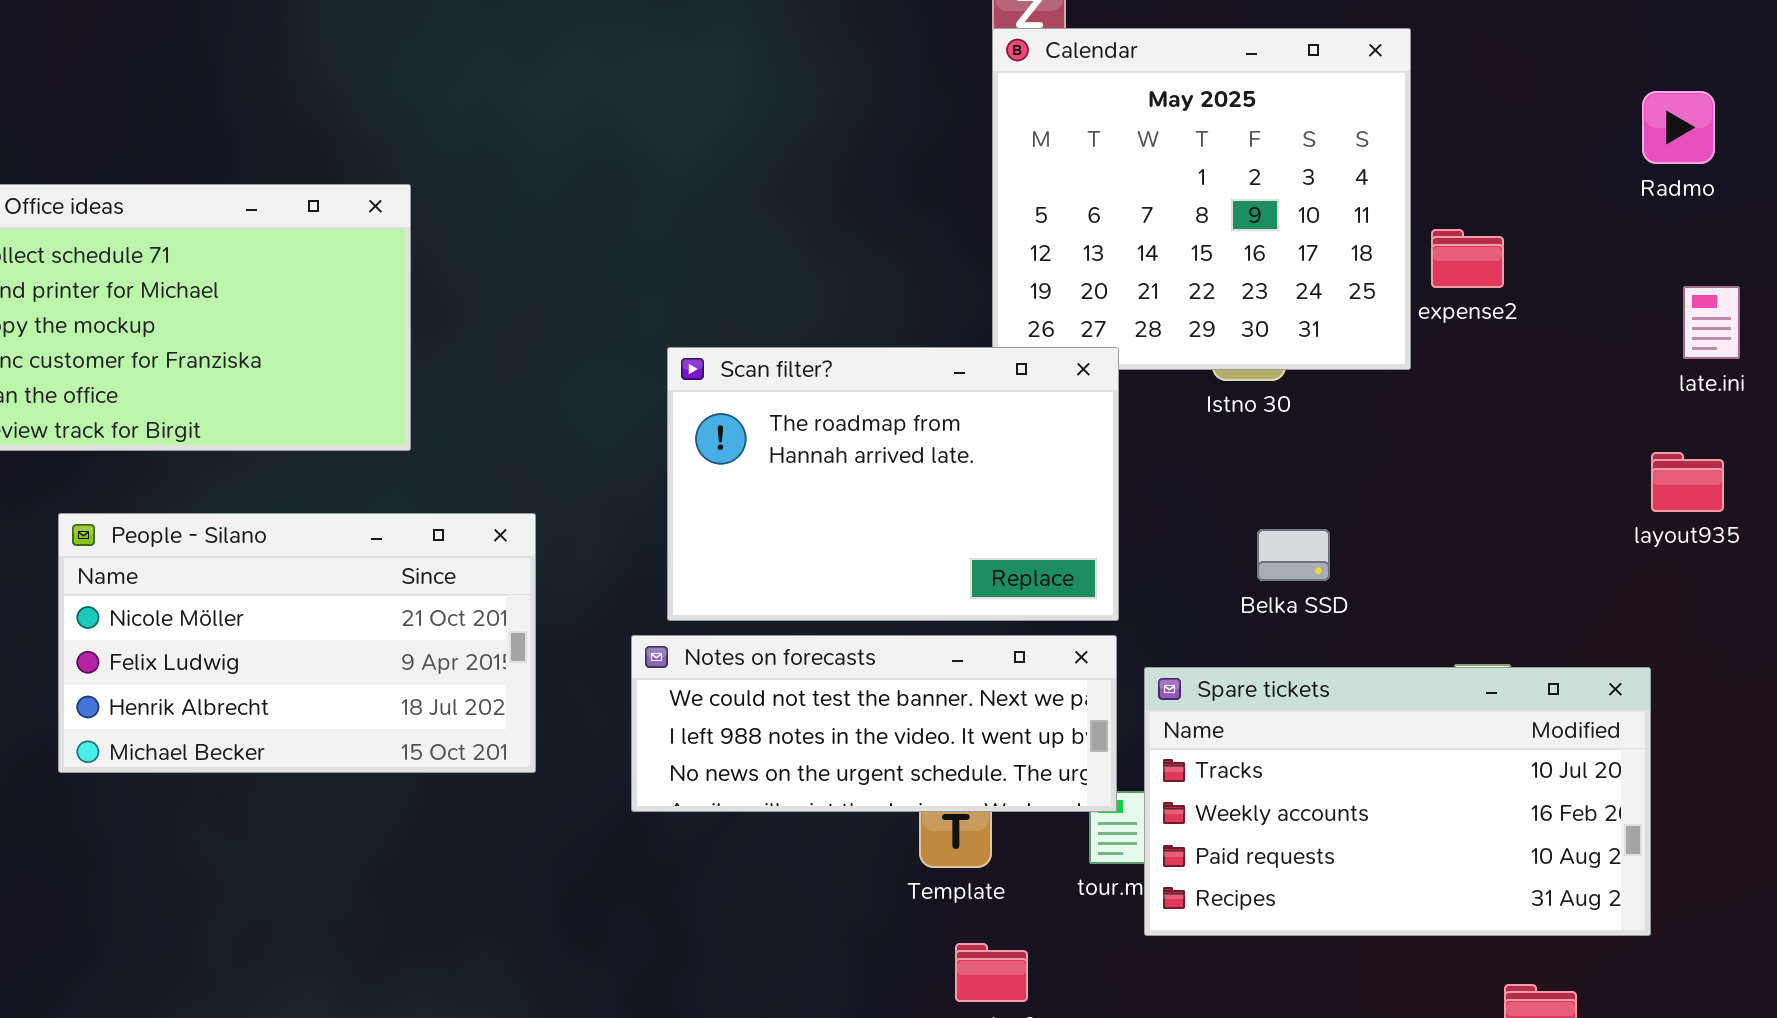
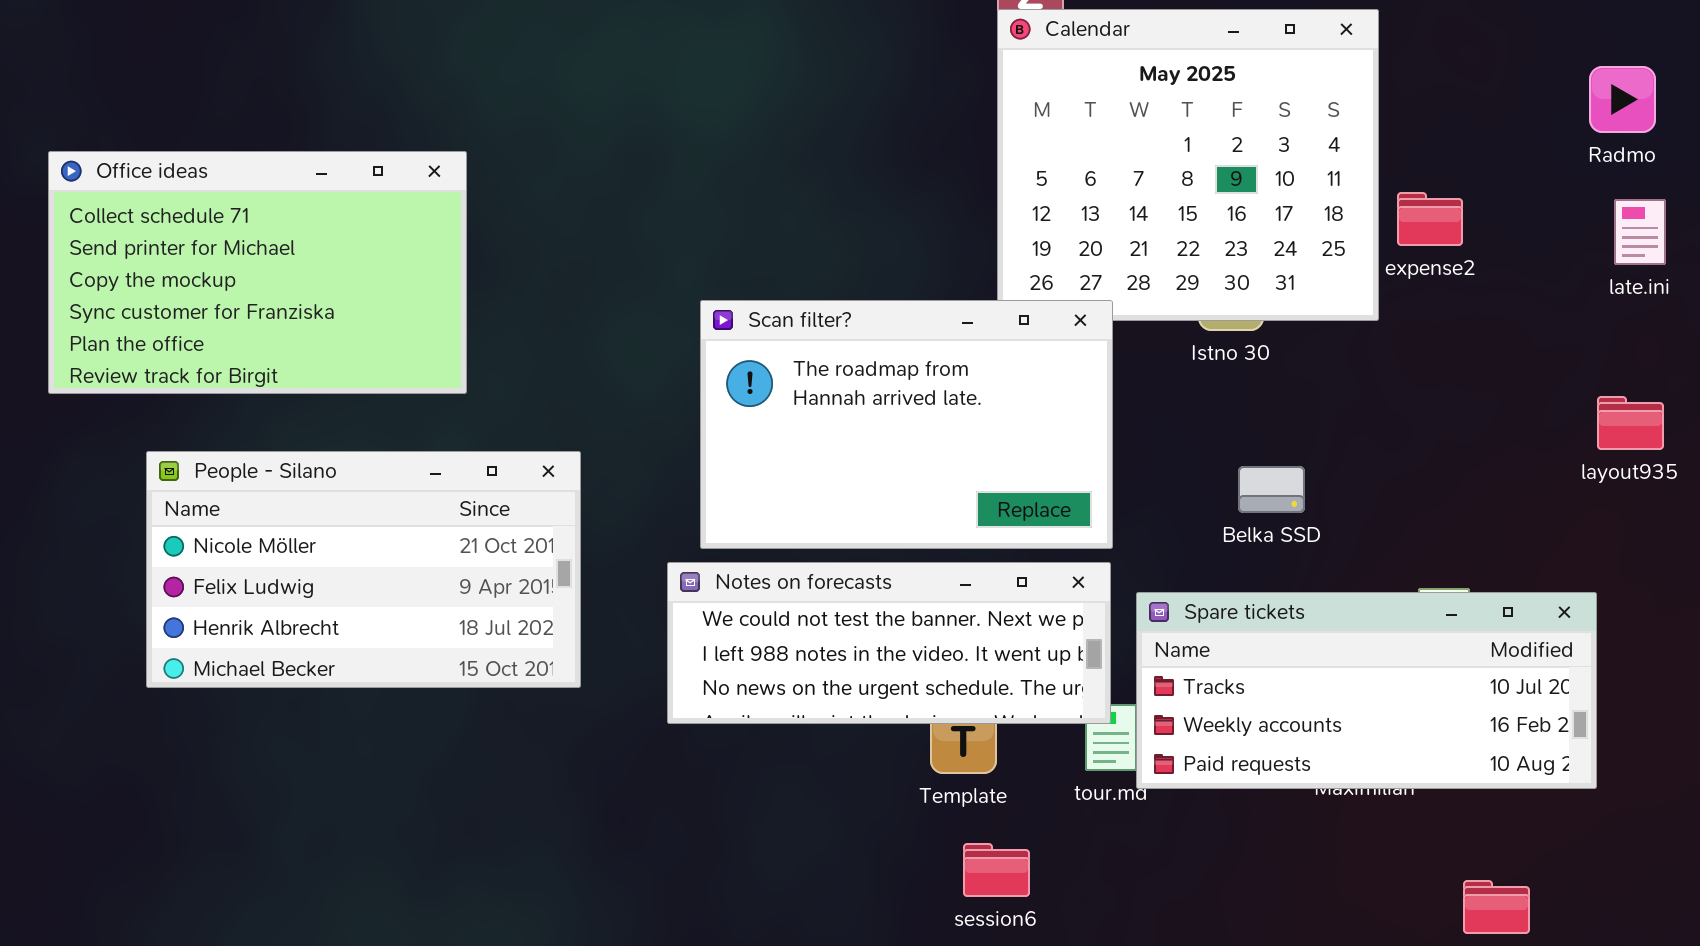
late.ini: [1683,286,1740,359] -> [1614,199,1666,265], moved
Spare tickets: [1144,667,1651,936] -> [1136,592,1597,789], resized

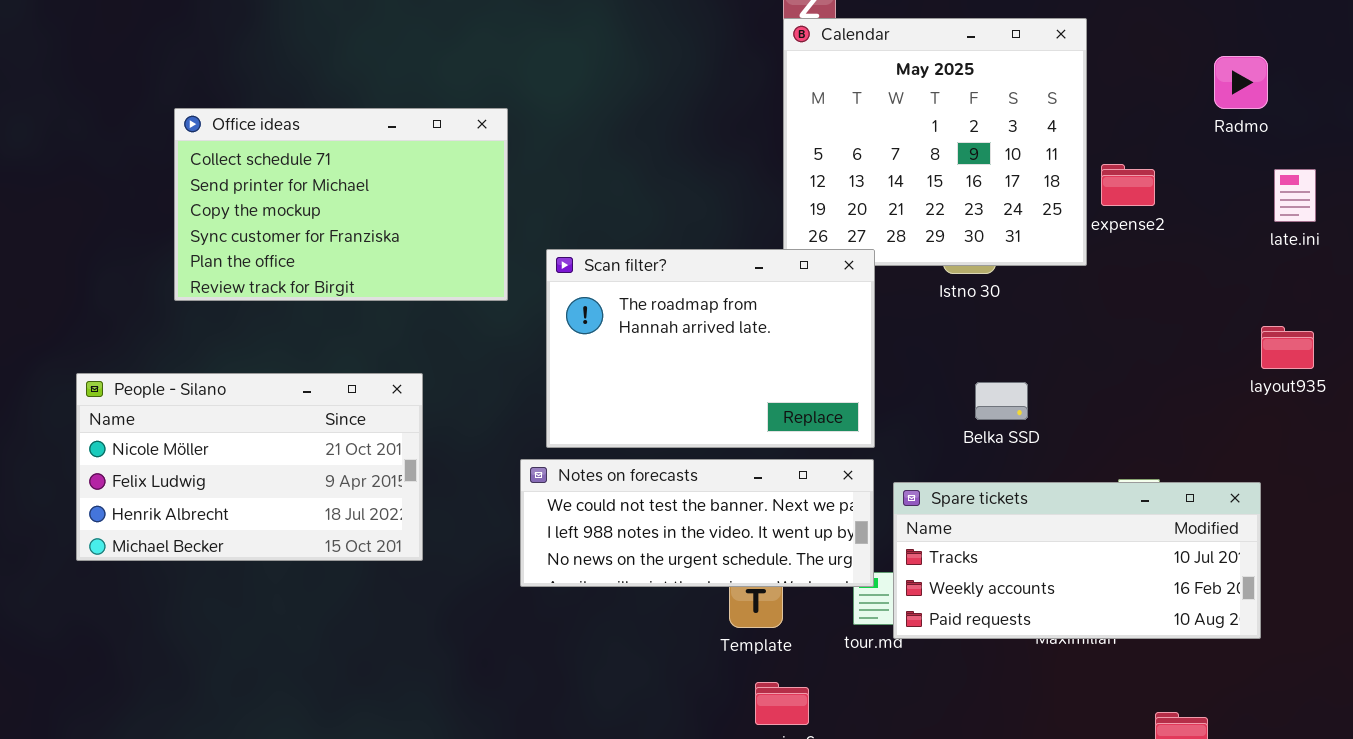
Radmo: [1589,66,1656,133] -> [1214,56,1268,109], moved
Office ideas: [48,151,467,394] -> [174,108,508,301], moved
People - Silano: [146,451,581,688] -> [76,373,423,561], moved

